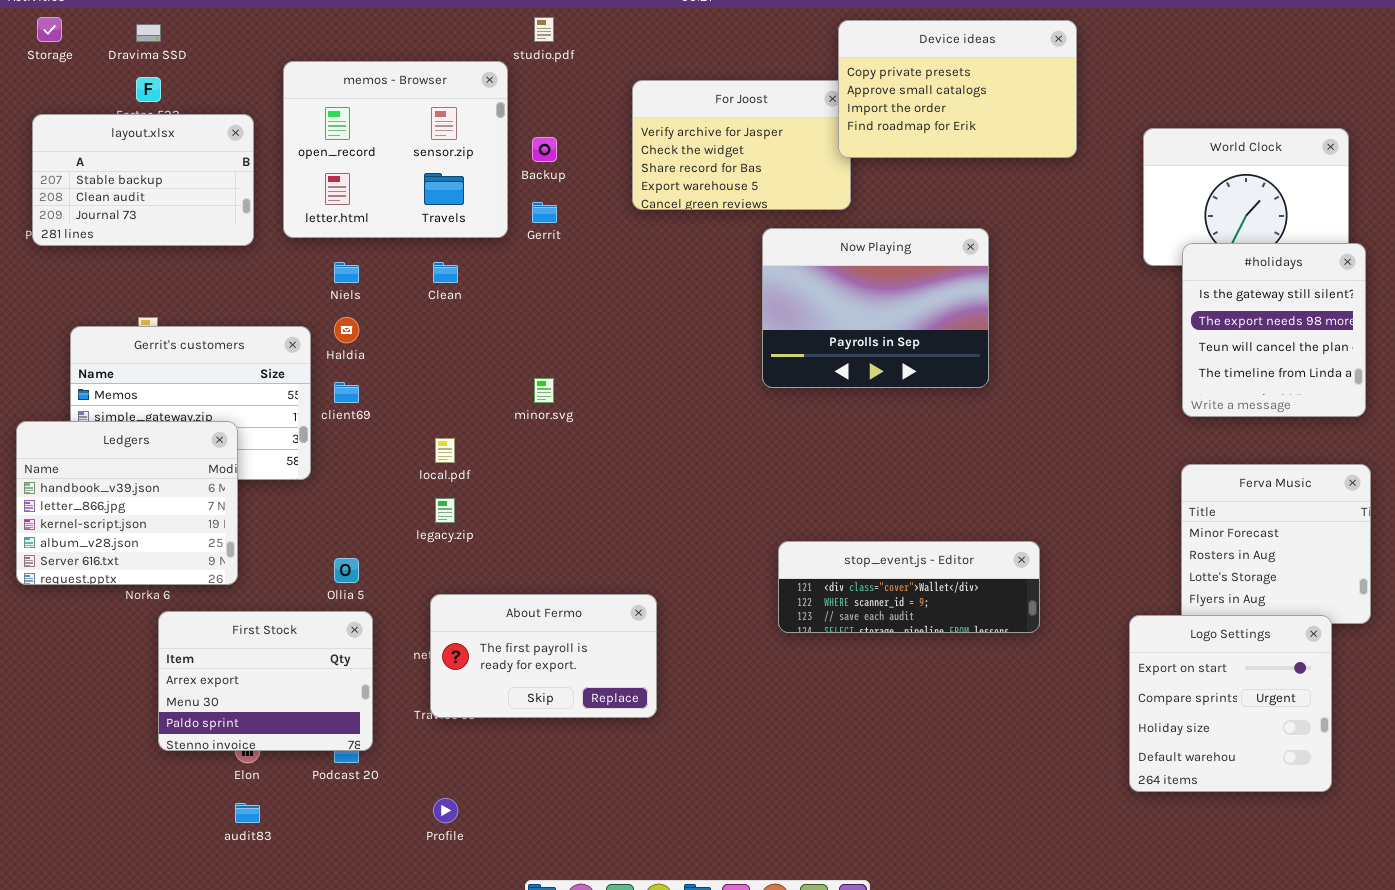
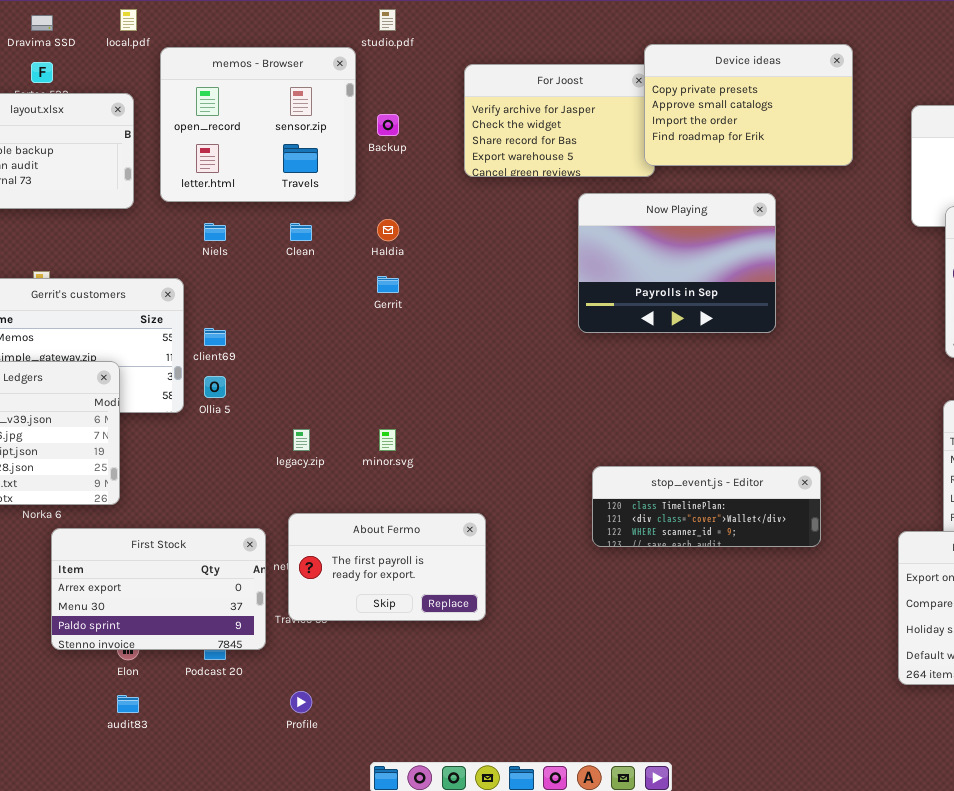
Device ideas: [838,20,1077,158] -> [644,44,853,166], moved
Gerrit: [532,202,557,223] -> [377,276,399,293], moved
Haldia: [334,317,359,343] -> [377,219,399,241], moved
minor.svg: [534,378,554,403] -> [379,429,396,451], moved
local.pdf: [435,438,455,463] -> [120,9,137,31], moved
stop_event.js - Editor: [778,541,1040,633] -> [592,466,821,547], scrolled up 1 row
Ollia 5: [334,558,359,583] -> [204,376,226,398], moved
First Stock: [158,611,373,751] -> [51,528,266,650], resized

